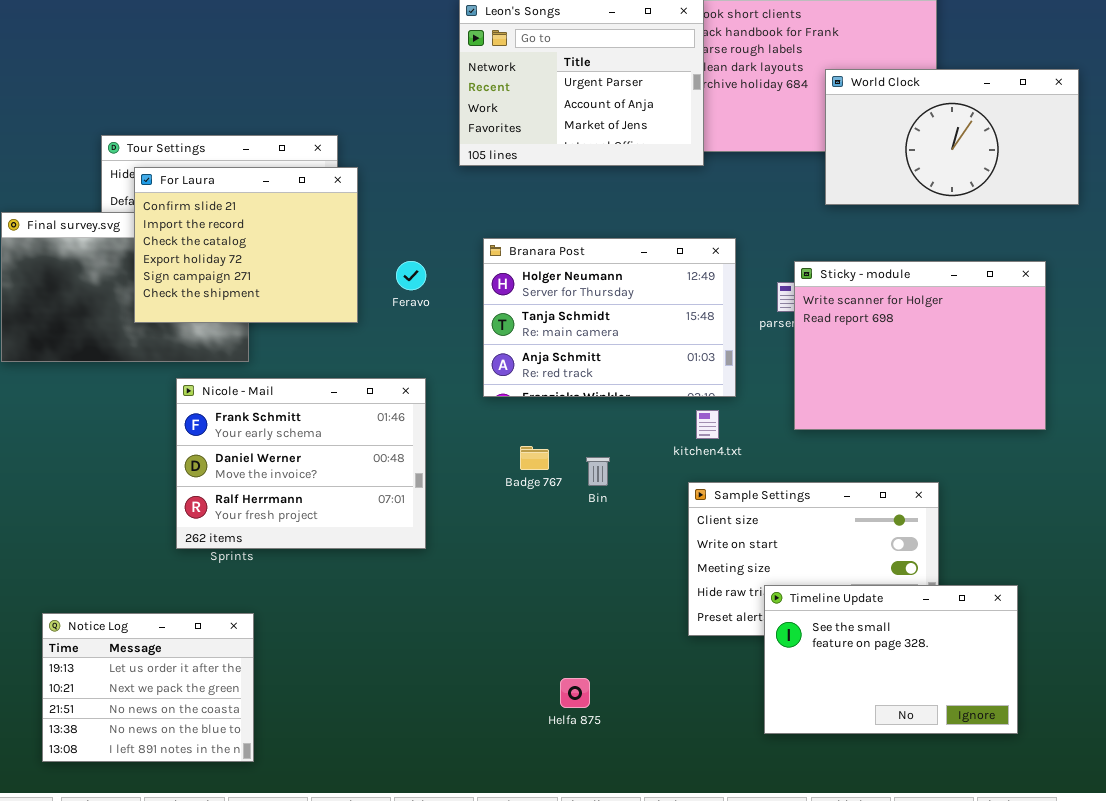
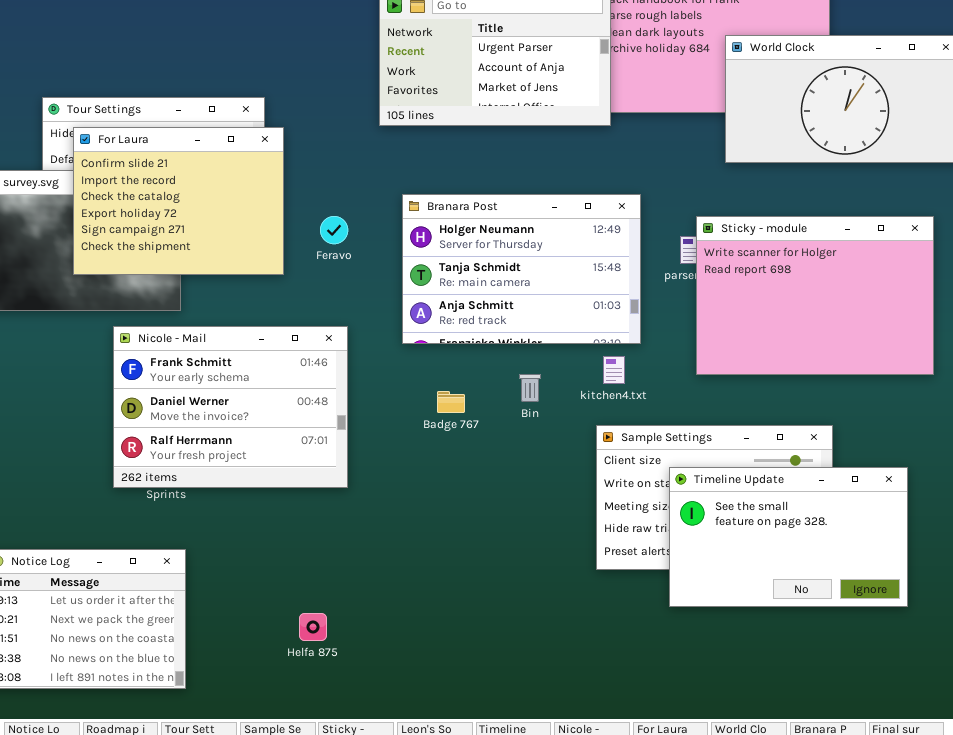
Bin: [586,457,610,486] -> [519,374,541,402], moved
Timeline Update: [764,585,1018,734] -> [669,467,908,607], moved
Helfa 875: [560,678,590,708] -> [299,613,327,641], moved

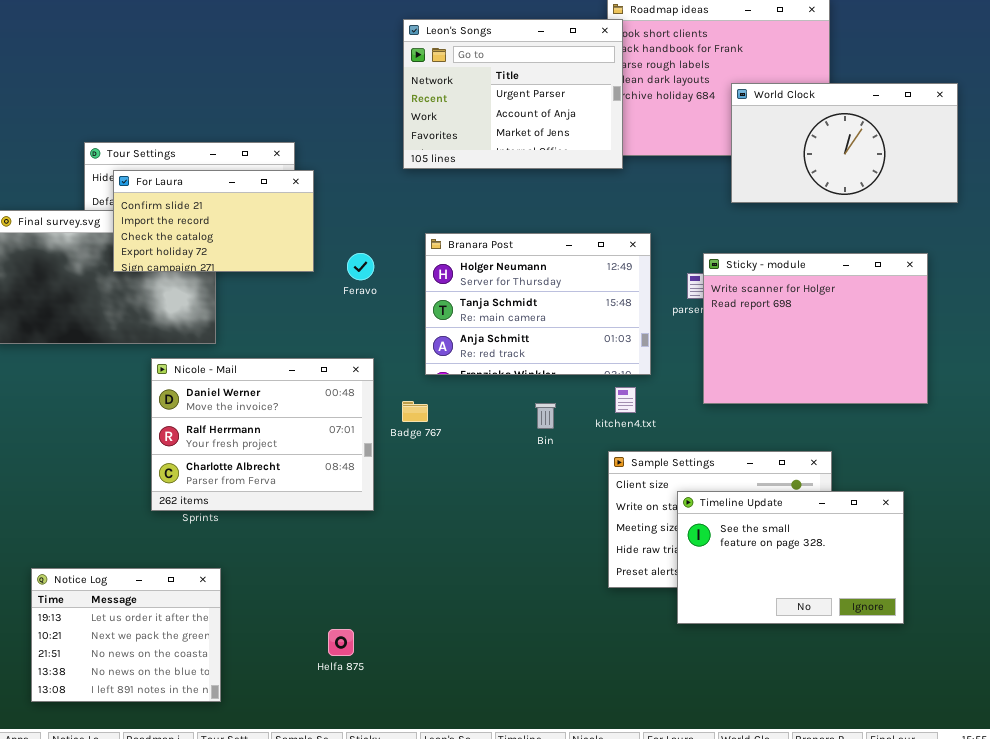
For Laura: [73,127,284,275] -> [113,170,314,272], resized
Nicole - Mail: [113,326,348,488] -> [151,358,374,511], scrolled down 1 row
Badge 767: [437,391,465,413] -> [402,401,428,422], moved

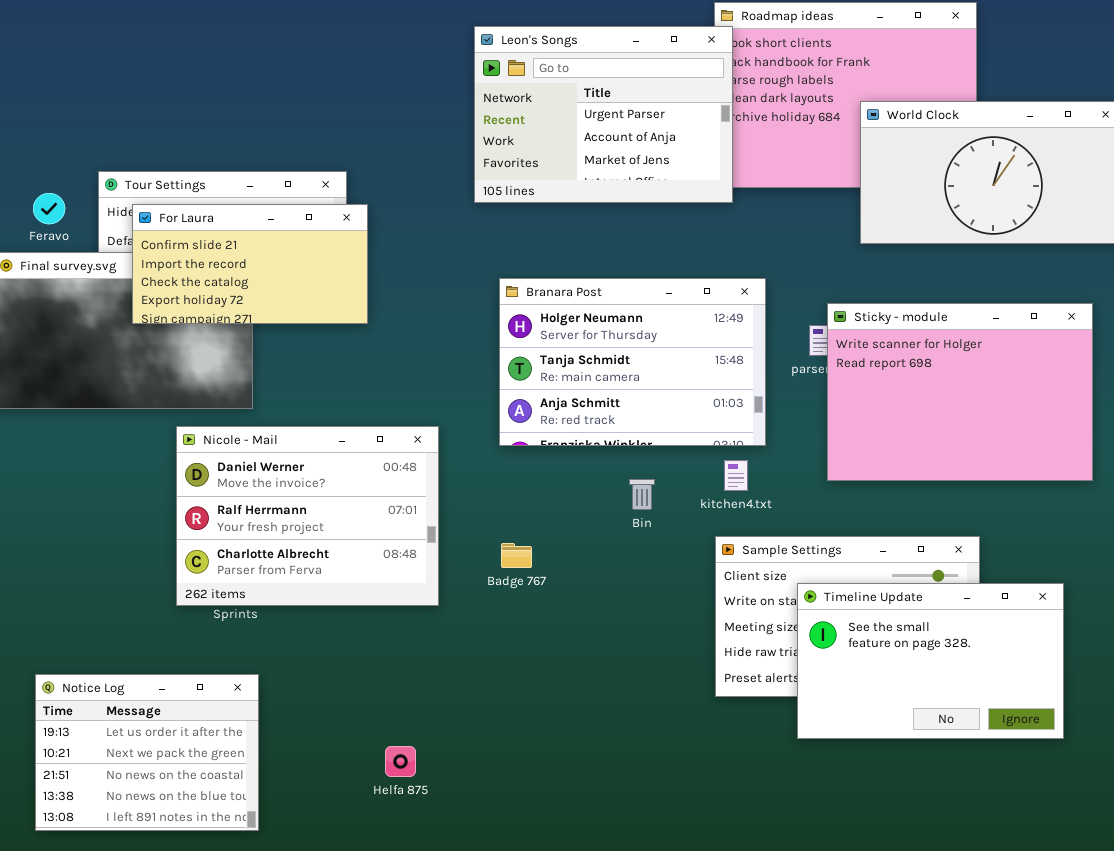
Feravo: [347,253,374,280] -> [33,193,65,224], moved
Badge 767: [402,401,428,422] -> [501,543,532,568], moved

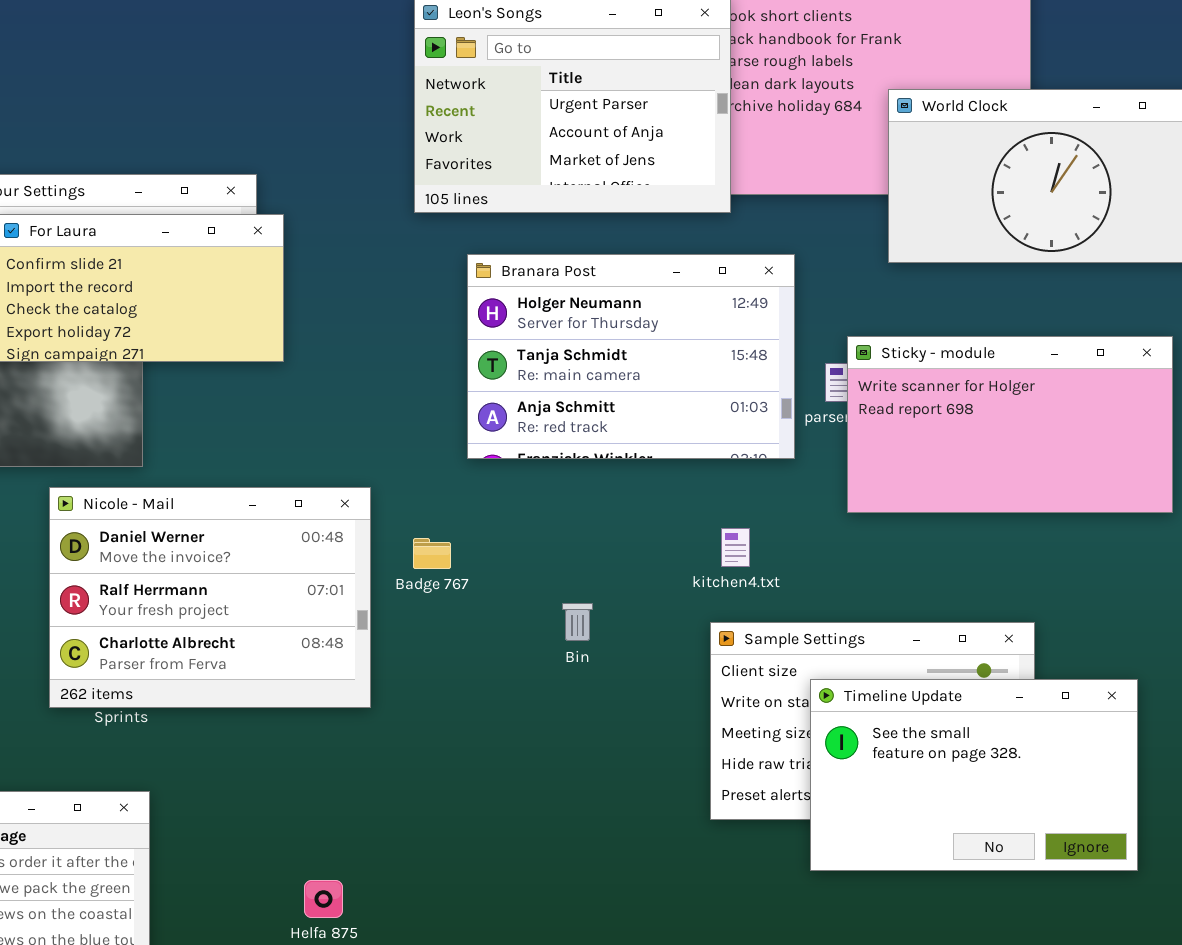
Branara Post: [499,278,766,446] -> [467,254,795,459], moved
Sticky - module: [827,303,1093,481] -> [847,336,1173,513], resized
Bin: [629,479,655,510] -> [562,603,593,641], moved
Badge 767: [501,543,532,568] -> [413,538,451,569], moved

